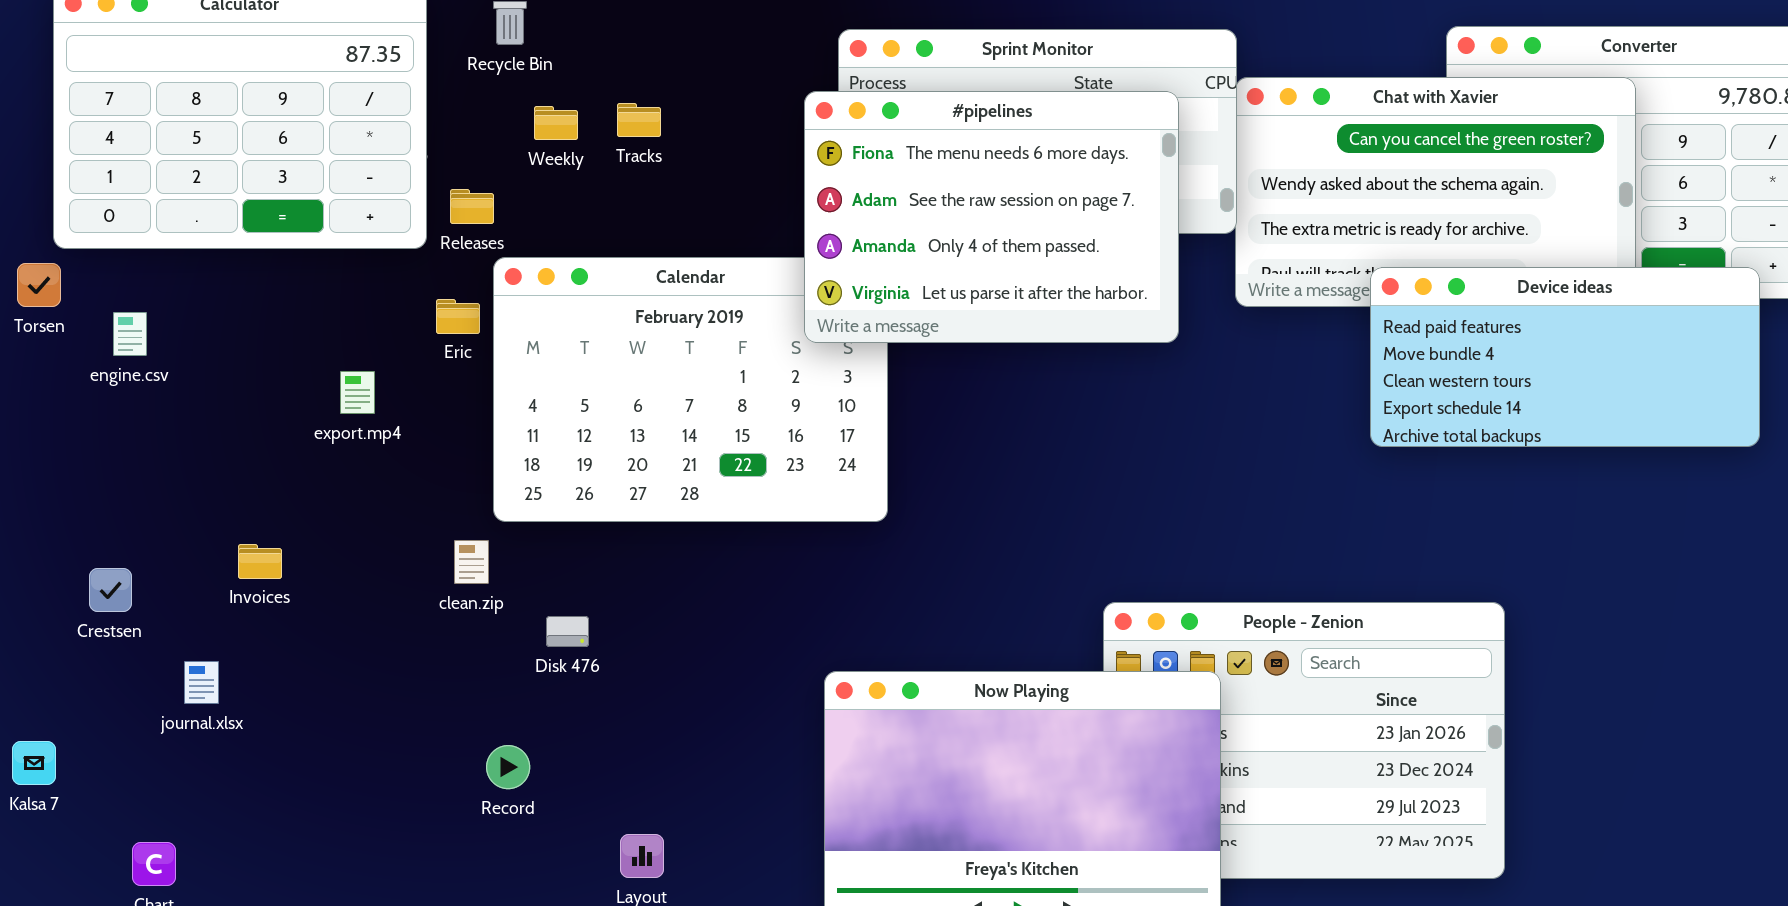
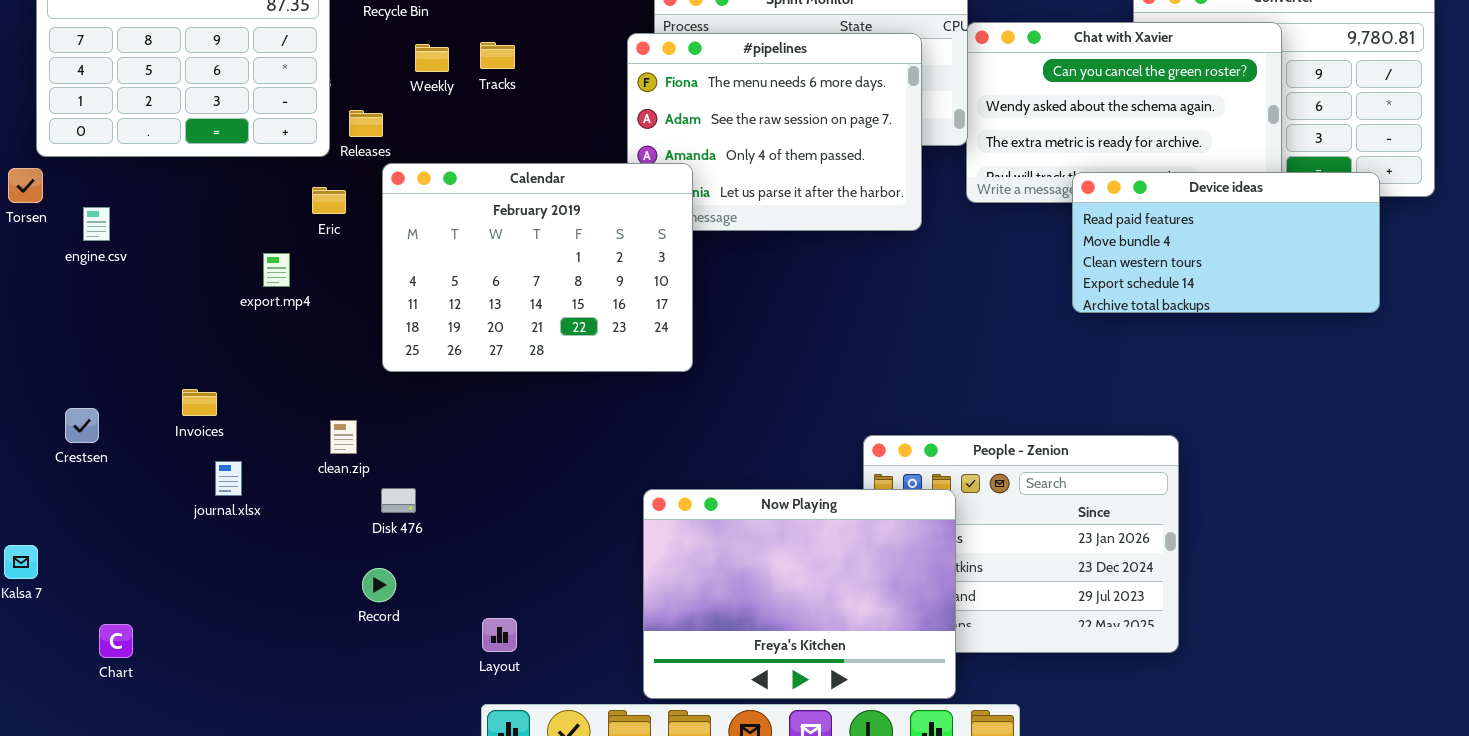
Calendar: [493,257,888,522] -> [382,163,693,372], raised
Eric: [436,299,480,334] -> [312,187,346,214], moved
clean.zip: [454,540,489,584] -> [330,420,357,454], moved
Disk 476: [546,616,589,647] -> [381,488,416,513], moved
journal.xlsx: [184,661,219,704] -> [215,461,242,496], moved
Record: [486,745,530,789] -> [362,568,396,602], moved

